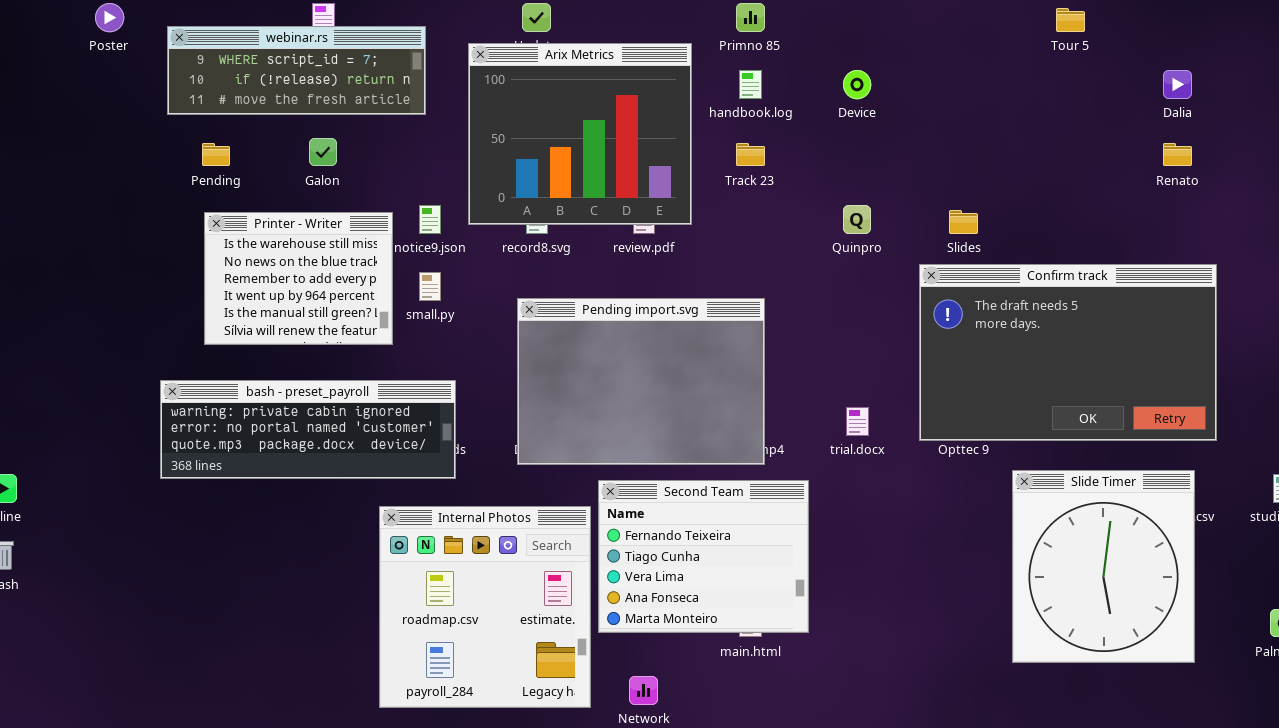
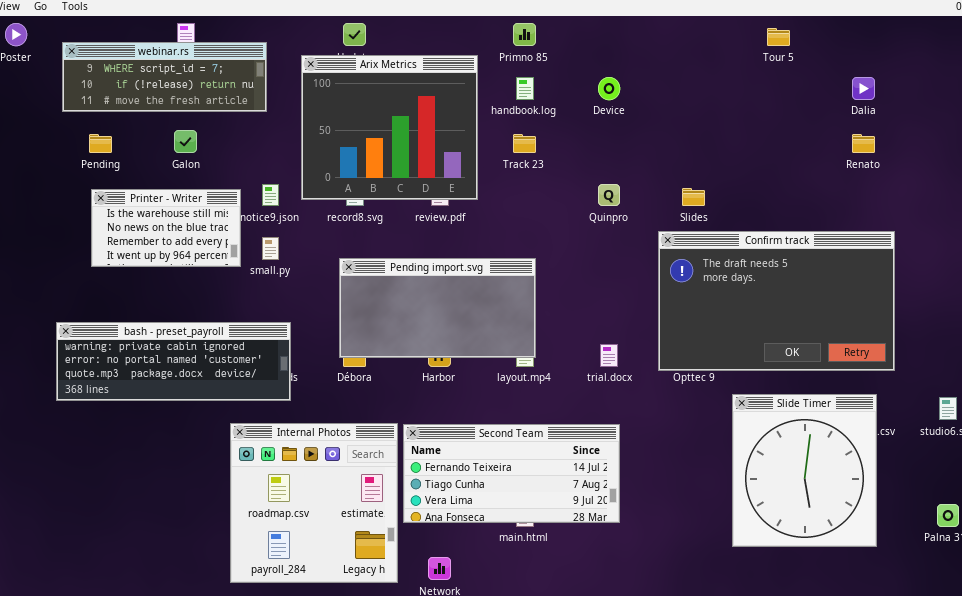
Printer - Writer: [204,212,393,345] -> [91,189,241,267], resized
Pending import.svg: [517,298,765,465] -> [339,258,536,358], resized
Second Team: [598,480,809,633] -> [403,424,620,523], resized

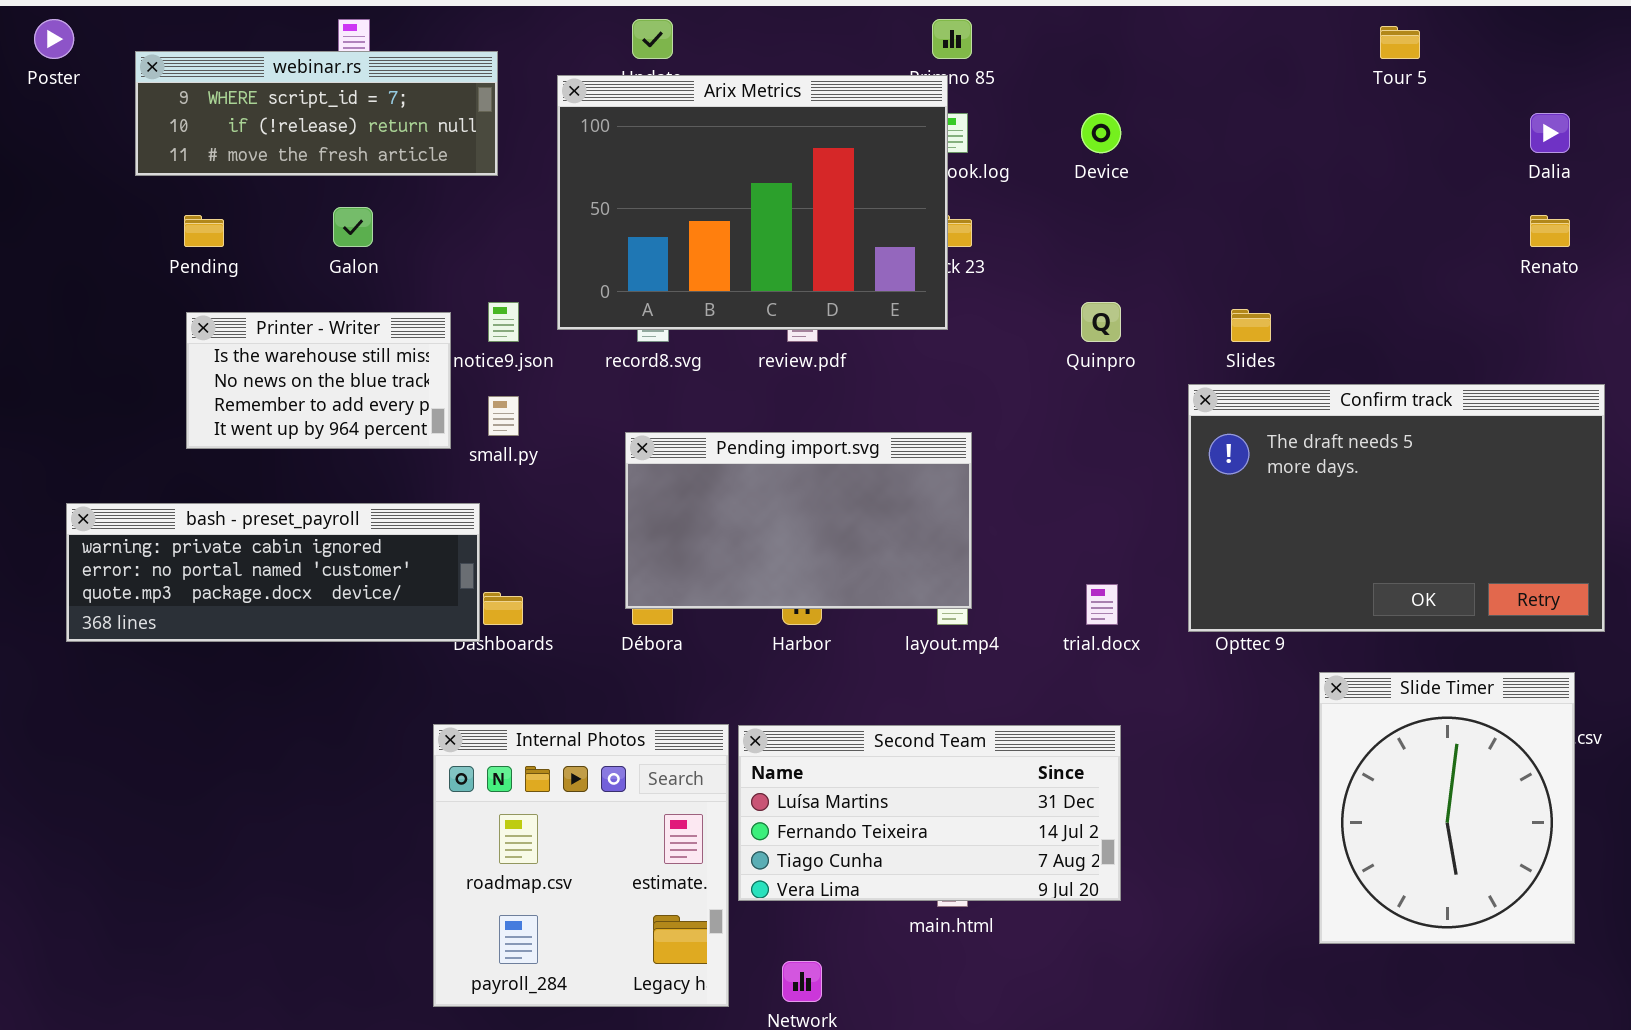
Arix Metrics: [301,55,478,200] -> [557,75,948,330], resized
bash - preset_payroll: [56,322,291,401] -> [66,503,480,642], moved
Second Team: [403,424,620,523] -> [738,725,1121,901], scrolled up 1 row

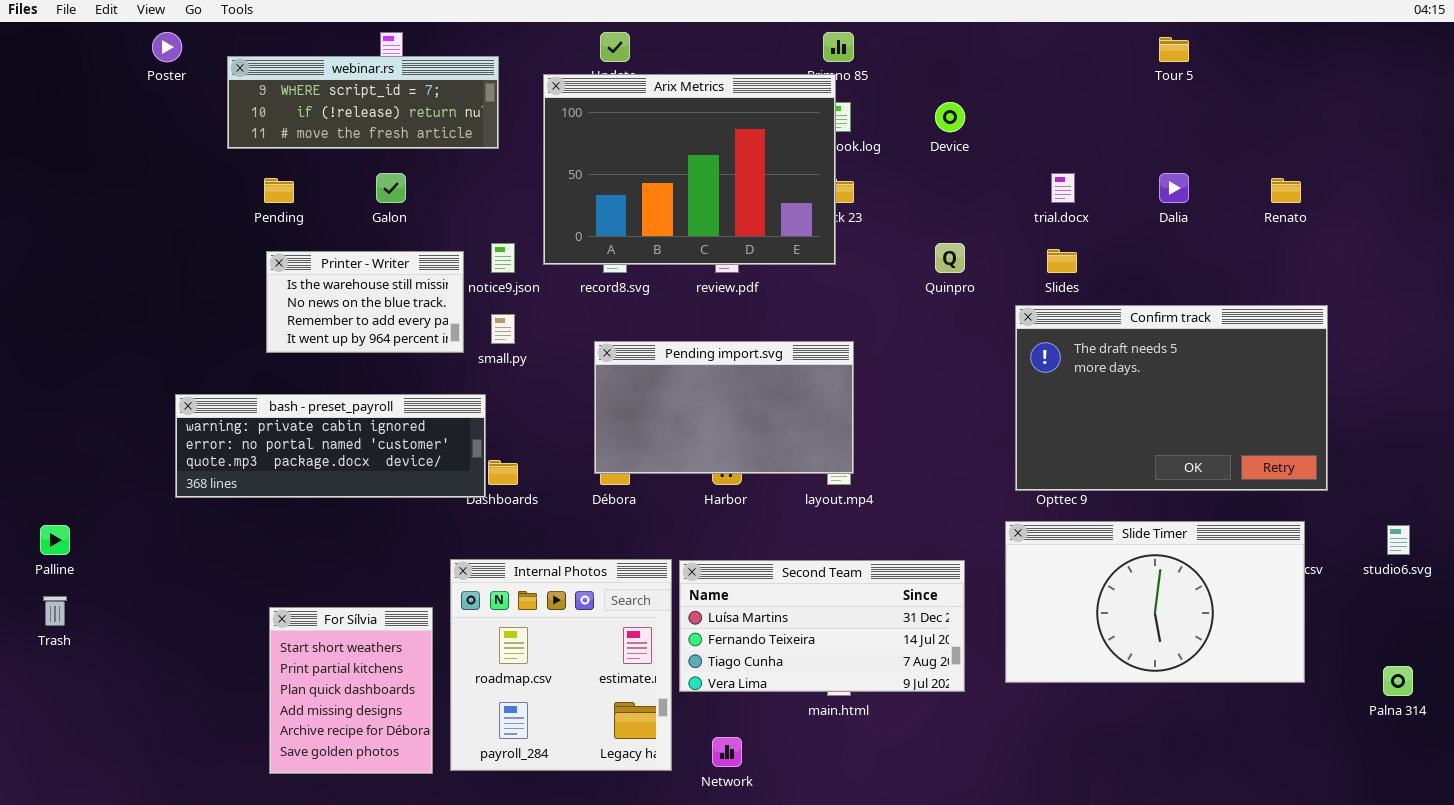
Dalia: [1530,113,1570,153] -> [1159,173,1189,203], moved
trial.docx: [1086,584,1118,625] -> [1051,173,1075,203], moved
Slide Timer: [1319,672,1575,944] -> [1005,521,1305,683], resized
For Sílvia: none -> [269,607,433,774], opened

